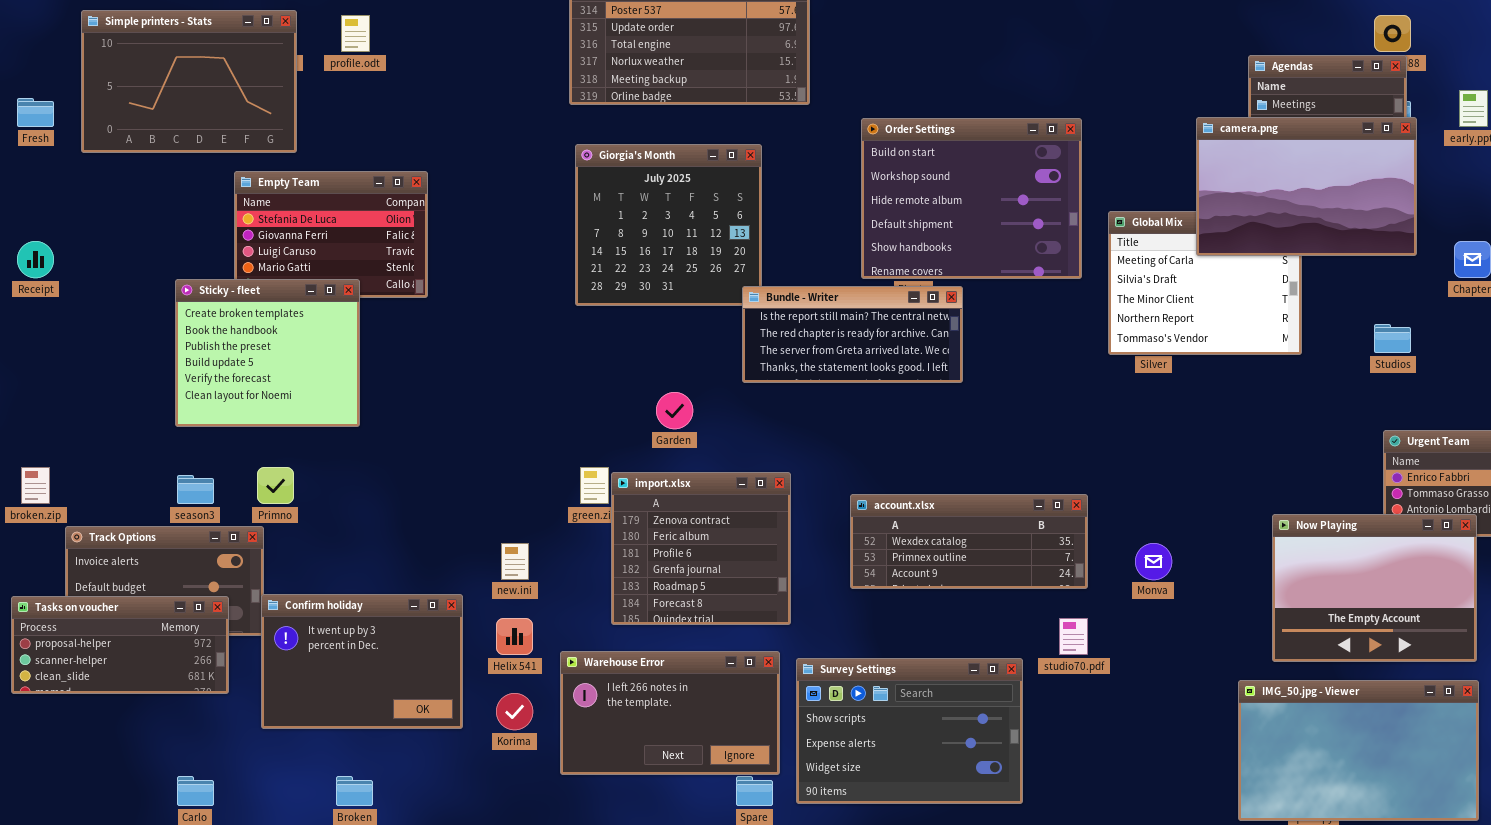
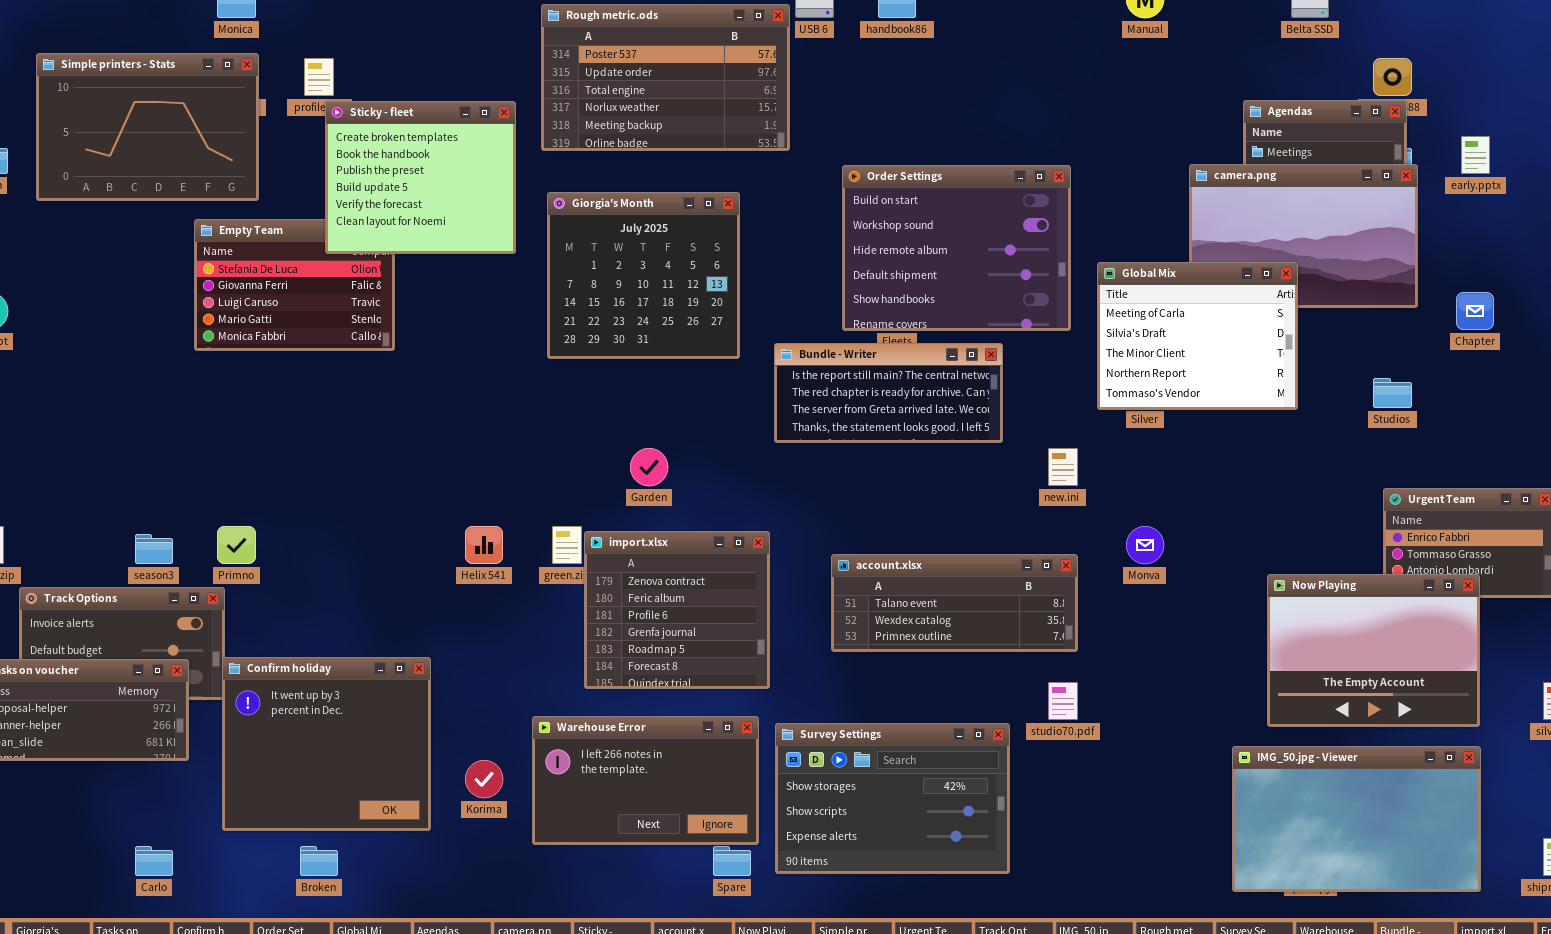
Global Mix: [1108,211,1302,355] -> [1097,262,1298,410], raised
Sticky - fleet: [175,279,360,427] -> [325,101,516,254], moved
Bundle - Writer: [742,286,963,383] -> [774,343,1003,443], moved
account.xlsx: [850,494,1088,589] -> [831,554,1078,652], scrolled up 1 row
new.ini: [501,543,529,580] -> [1048,448,1078,486], moved
Monva: [1135,543,1172,580] -> [1126,526,1164,564], moved
Confirm holiday: [261,594,463,729] -> [222,657,431,831], resized
Helix 541: [496,618,533,655] -> [465,526,503,564], moved
Survey Settings: [796,658,1023,804] -> [775,723,1010,874], scrolled up 1 row

